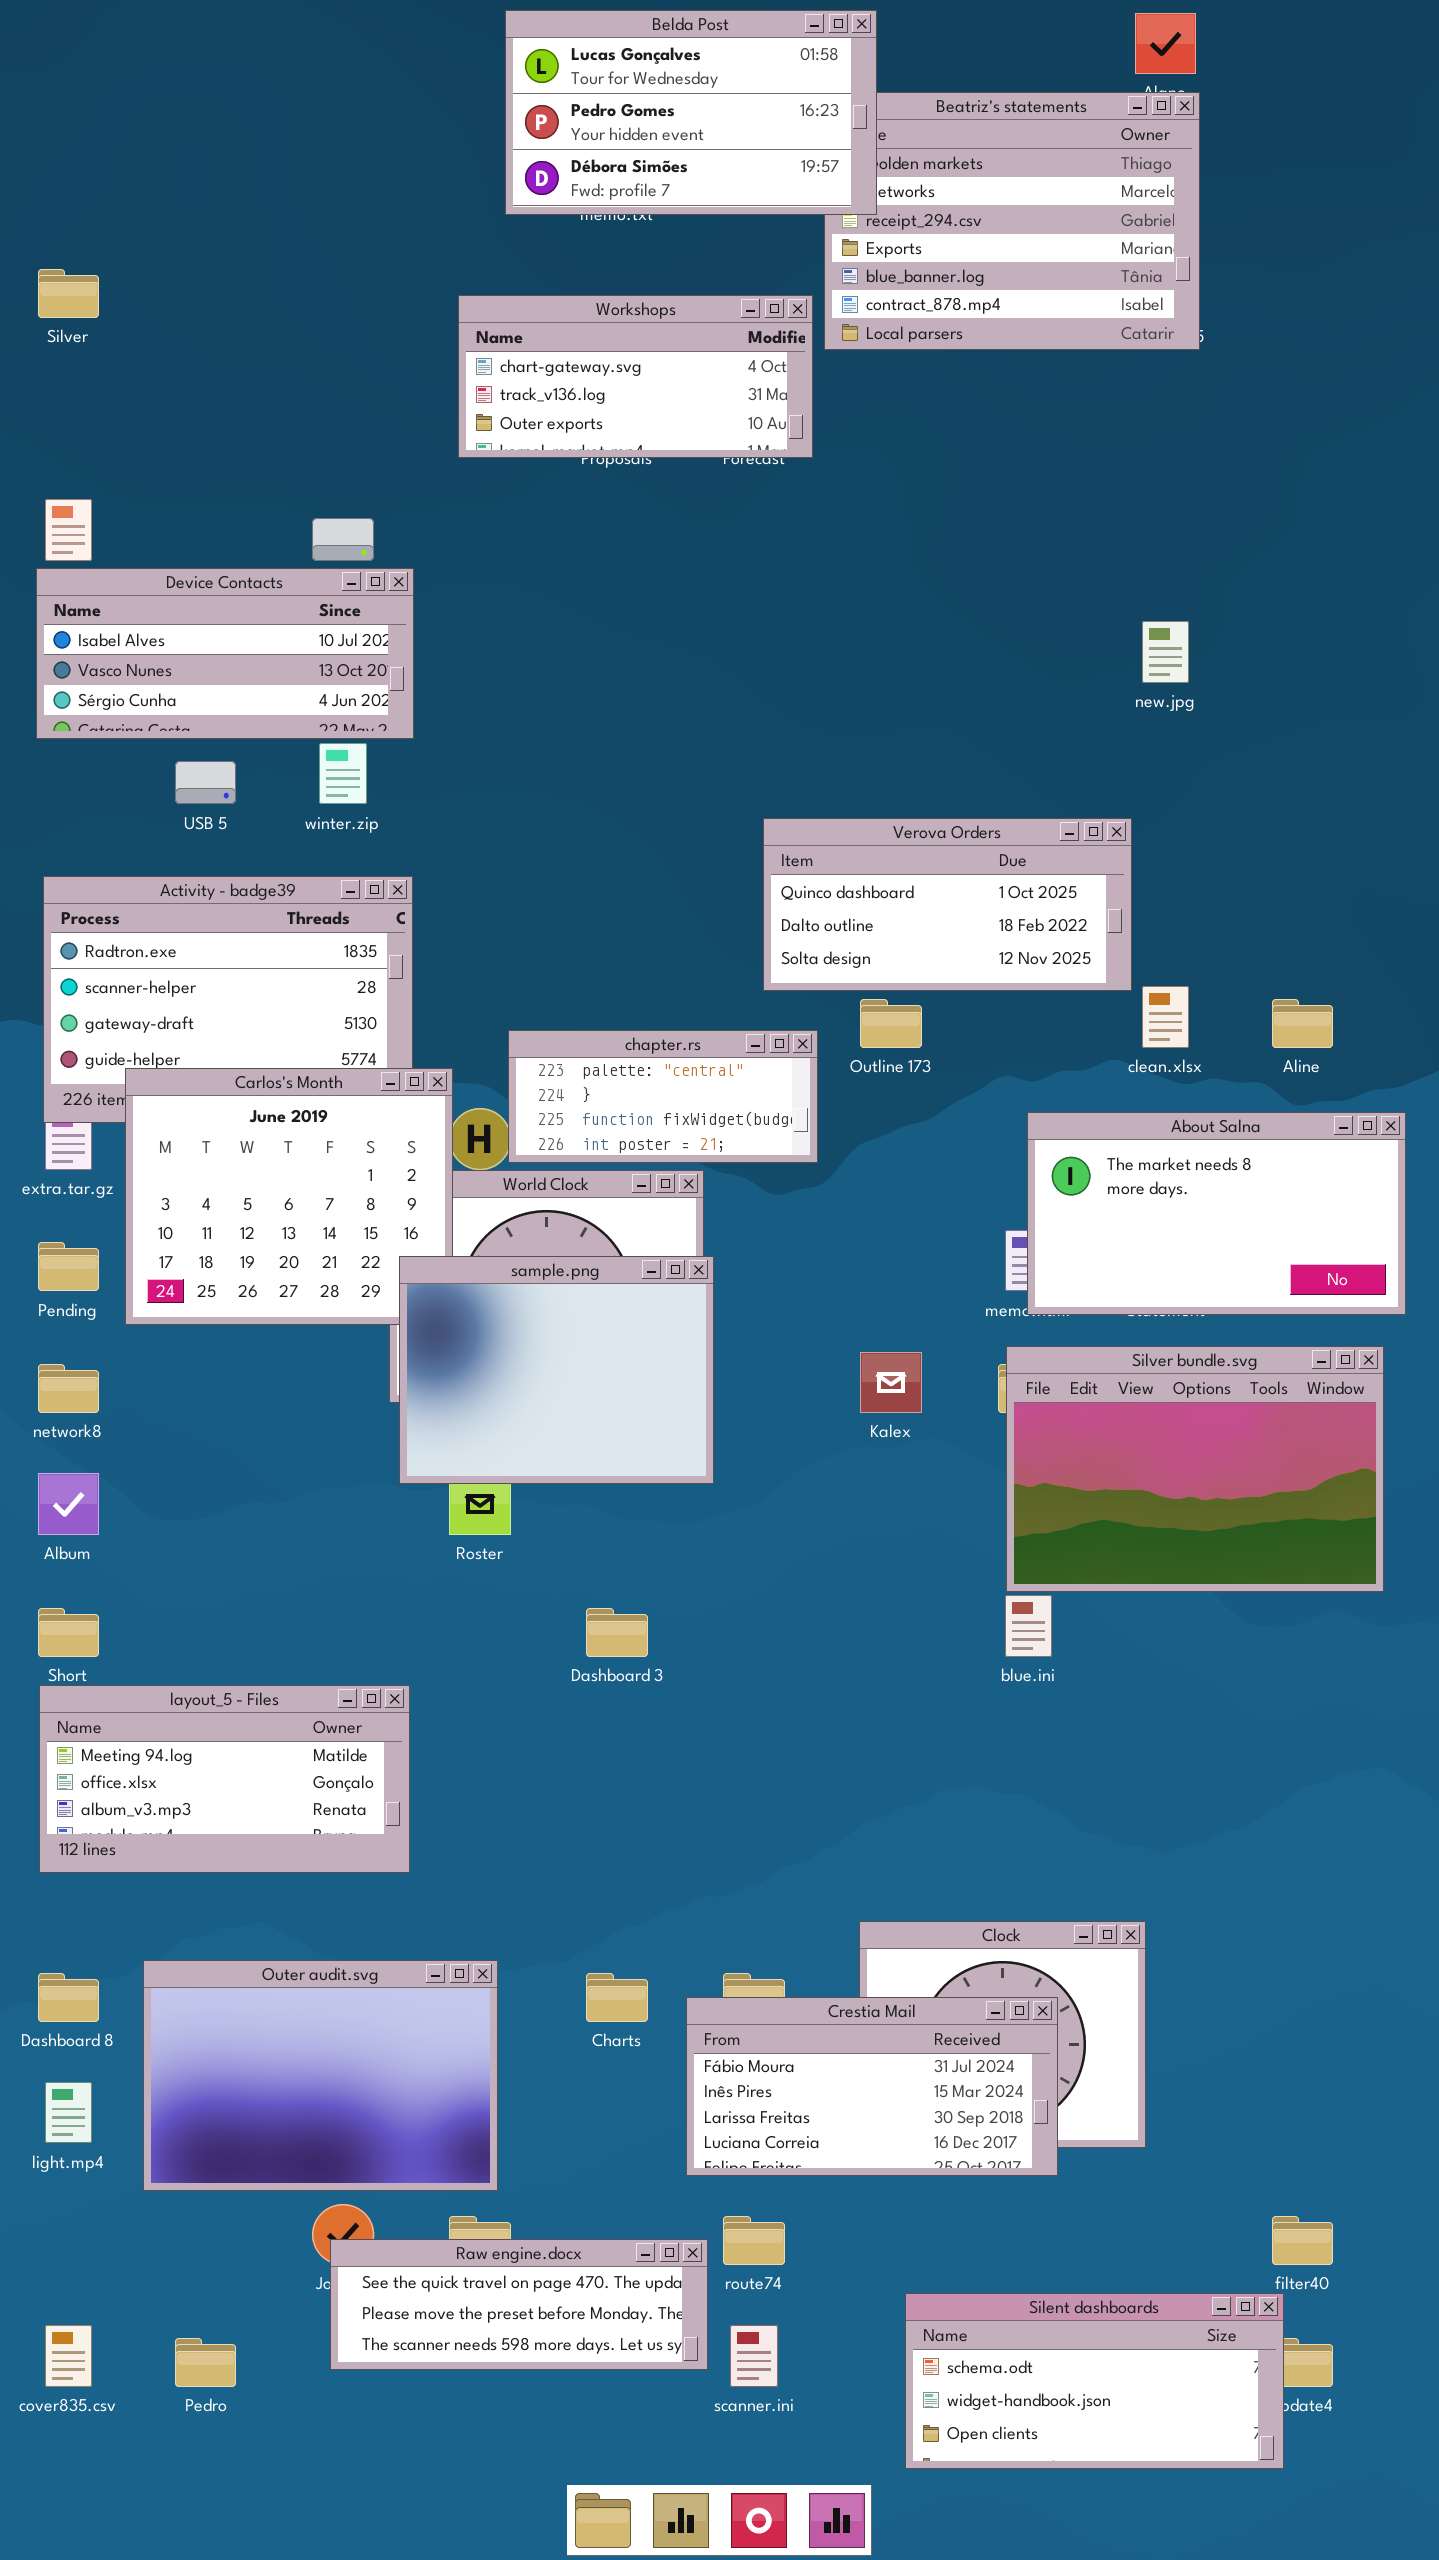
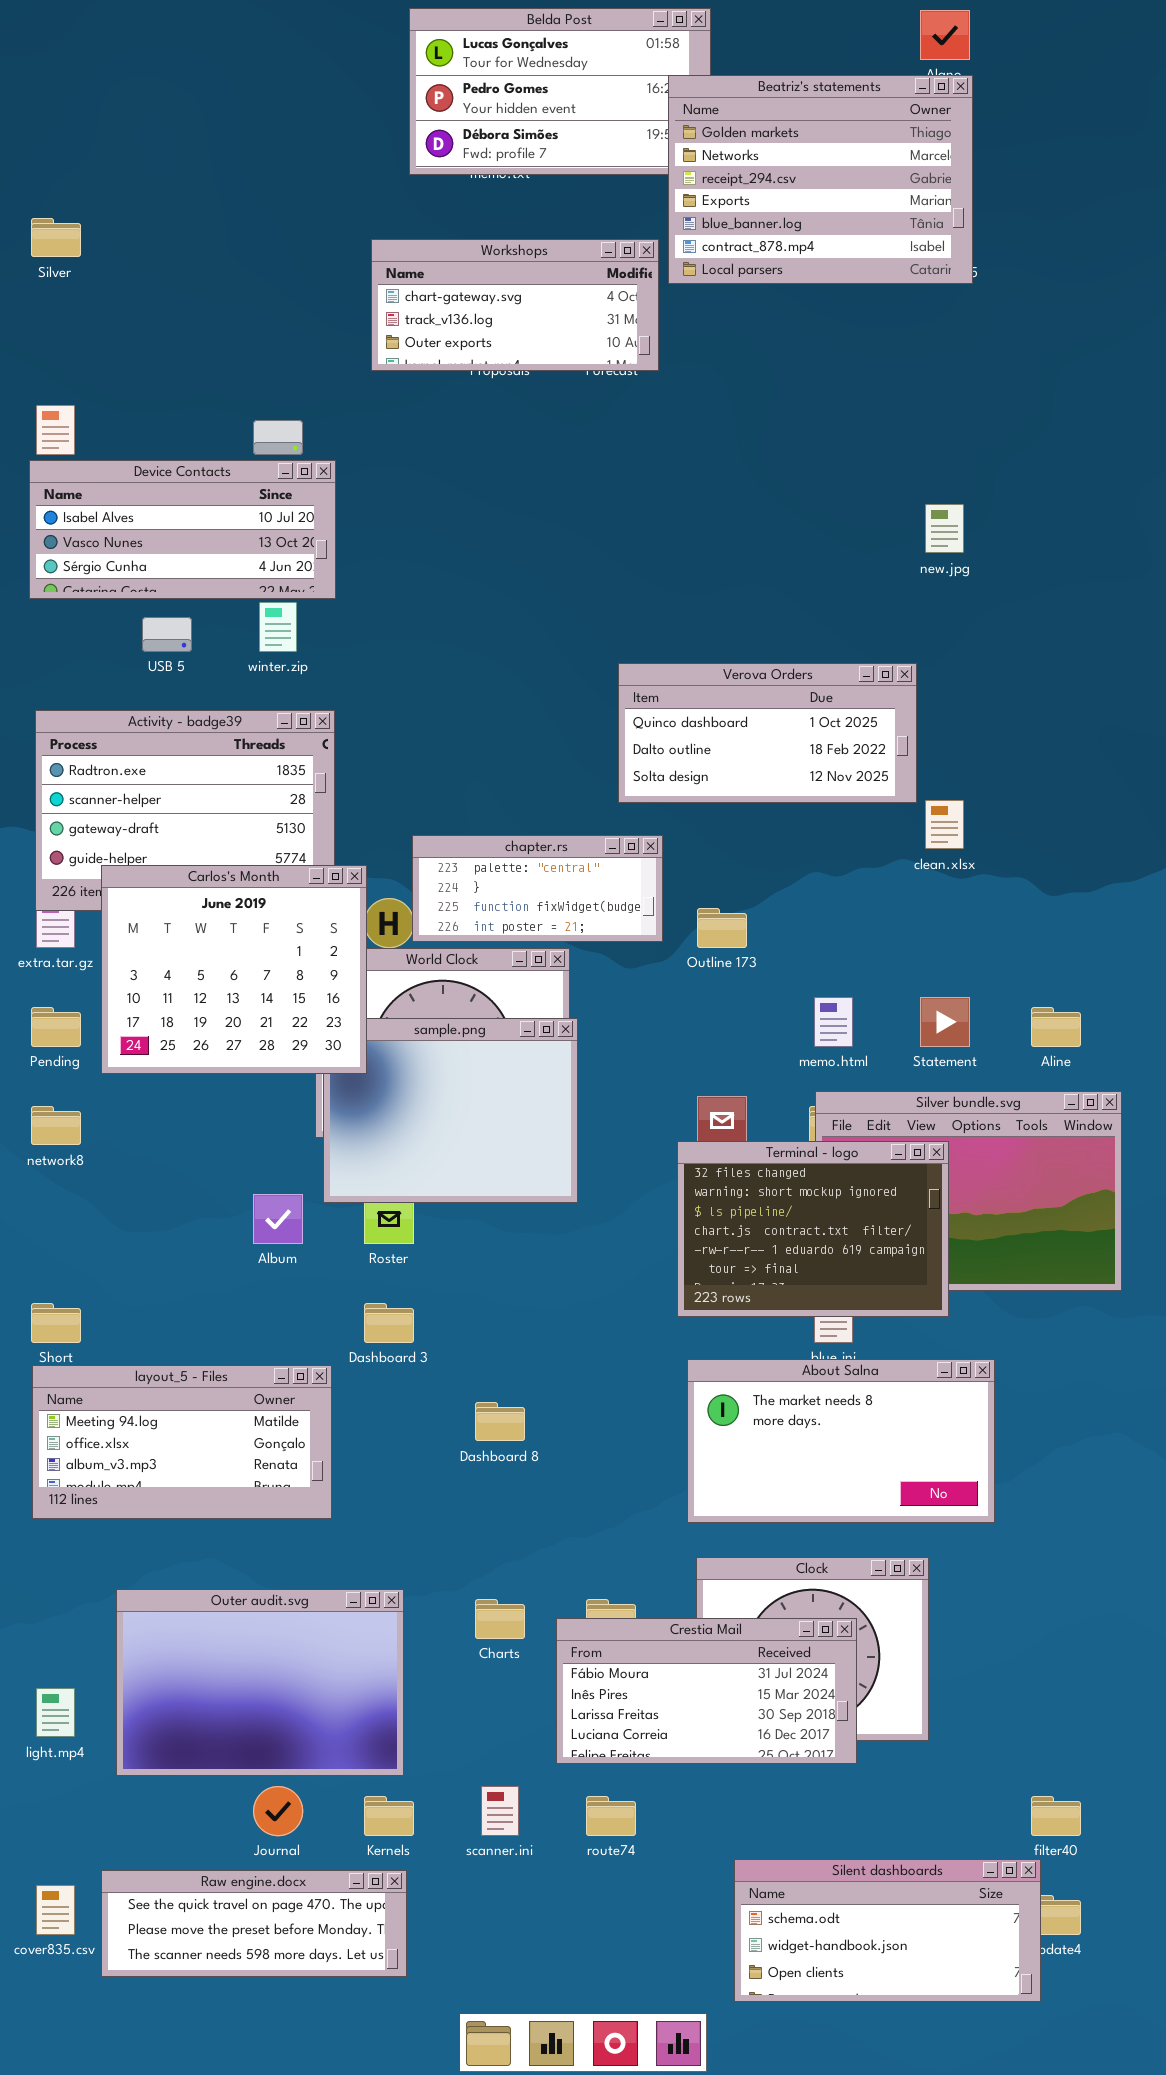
Beatriz's statements: [824,92,1200,350] -> [668,75,973,284], raised
Outline 173: [860,999,922,1048] -> [697,908,747,948], moved
Aline: [1272,999,1333,1048] -> [1031,1007,1081,1047], moved
Carlos's Month: [125,1068,453,1325] -> [101,865,367,1074], raised
About Salna: [1027,1112,1406,1315] -> [687,1359,995,1523], moved
Terminal - logo: none -> [677,1141,949,1317], opened
Album: [38,1473,99,1535] -> [253,1194,303,1244], moved
Dashboard 3: [586,1608,648,1657] -> [364,1303,414,1343], moved
Dashboard 8: [38,1973,99,2022] -> [475,1402,525,1441], moved
Raw engine.docx: [330,2239,708,2370] -> [101,1870,407,1977], moved
scanner.ini: [730,2325,778,2387] -> [481,1786,519,1836], moved

